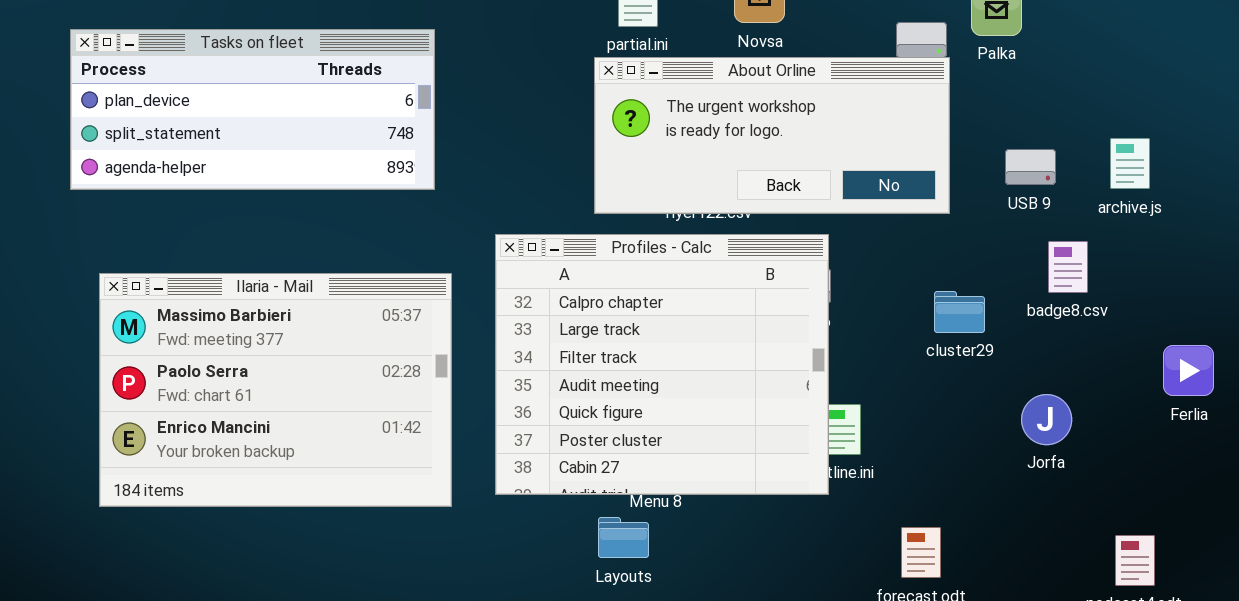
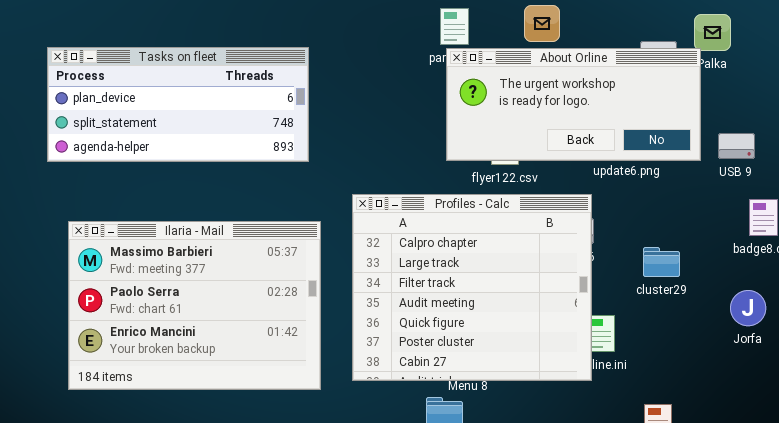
About Orline: [594,57,950,214] -> [446,48,701,161], moved
cluster29: [934,291,985,333] -> [643,247,680,277], moved
Jorfa: [1021,394,1072,445] -> [730,290,766,326], moved

